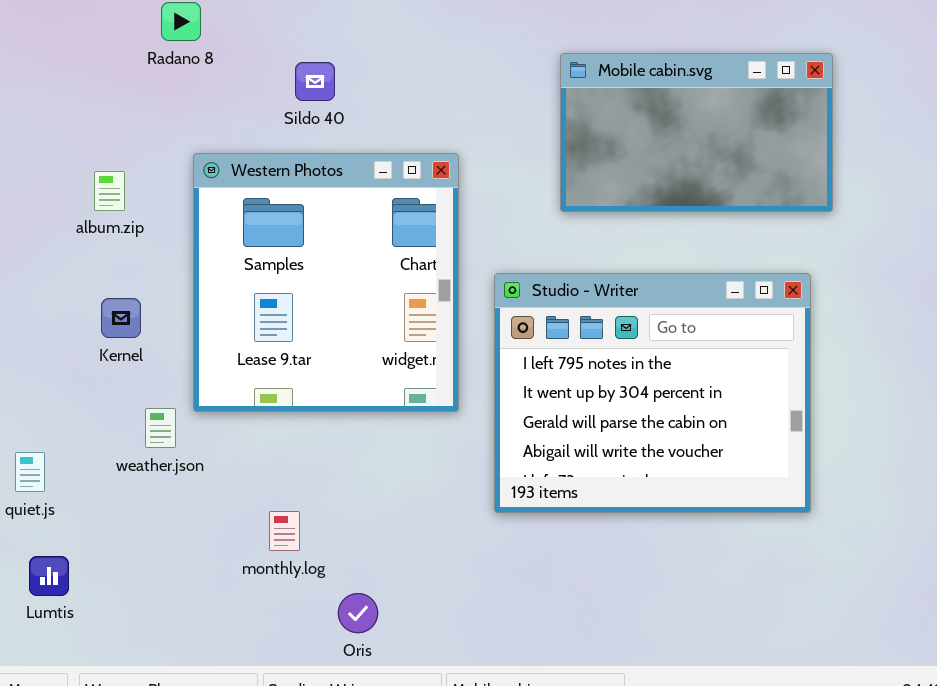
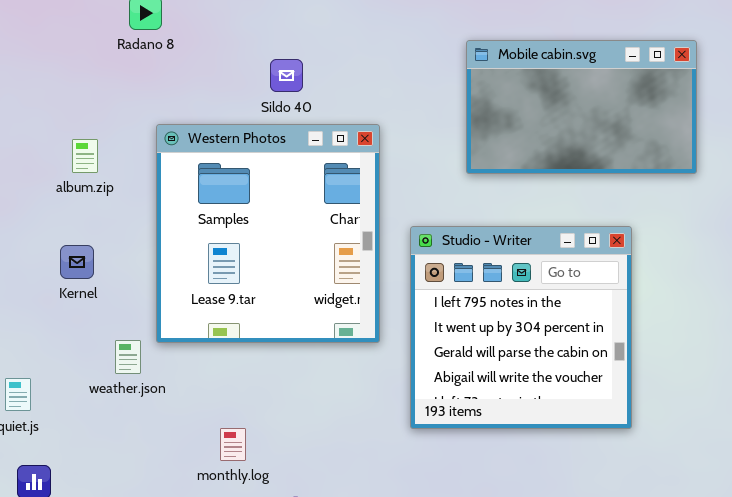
Sildo 40: [295,62,335,101] -> [270,59,303,92], moved
Studio - Writer: [494,273,811,513] -> [410,226,632,429], resized
Kernel: [101,298,141,338] -> [60,245,94,279], moved

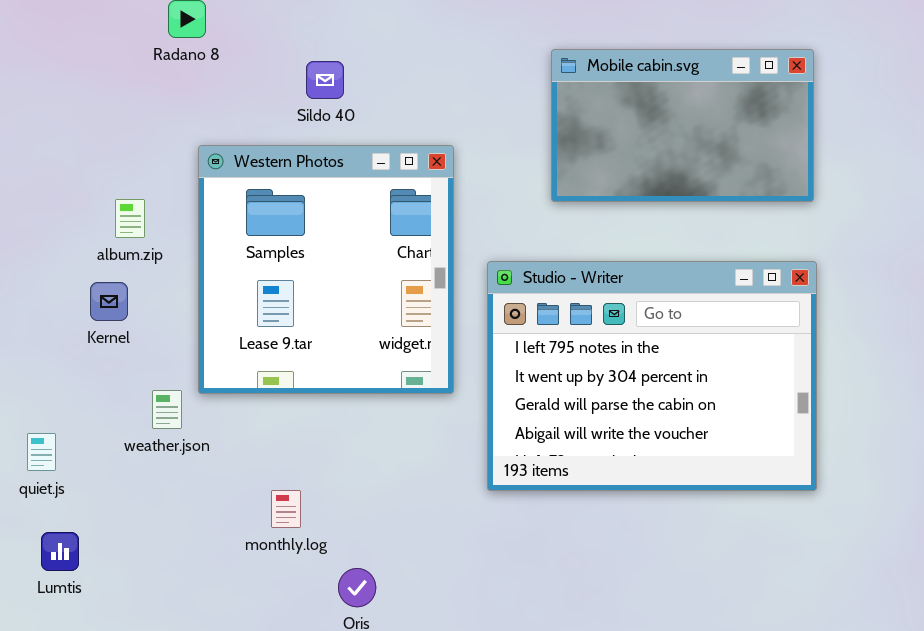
Sildo 40: [270,59,303,92] -> [306,61,344,99], moved
album.zip: [72,139,98,173] -> [115,199,145,238], moved
Studio - Writer: [410,226,632,429] -> [487,261,817,491], resized

